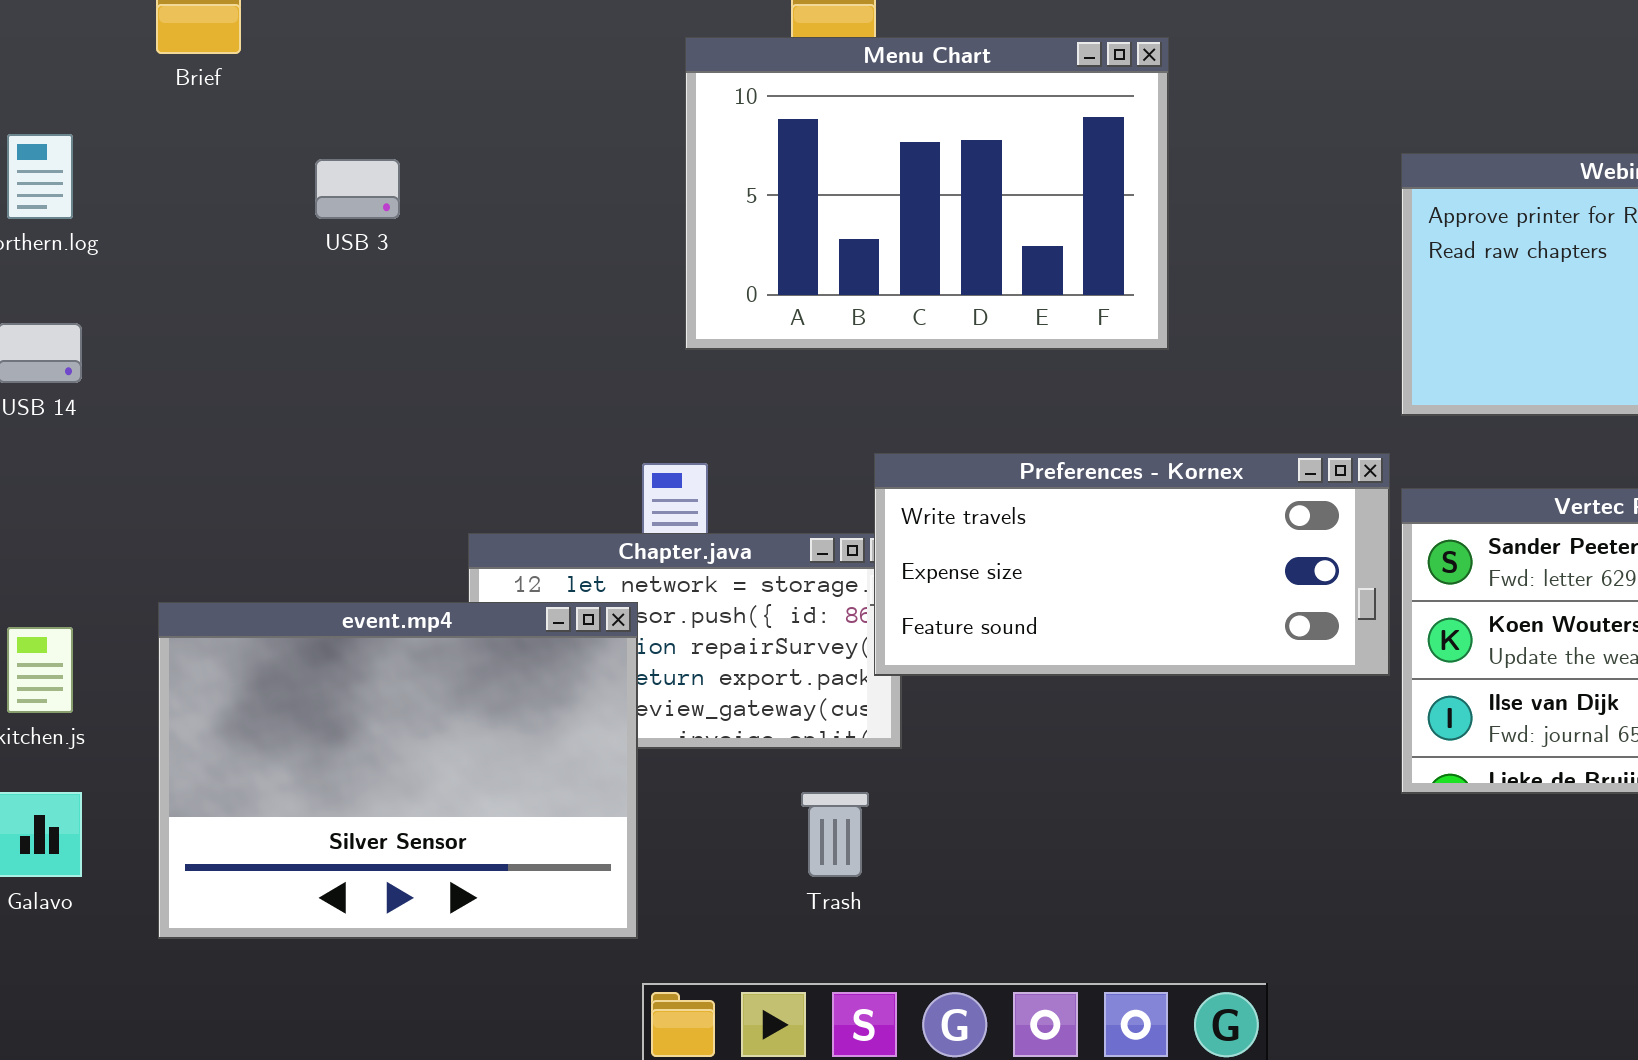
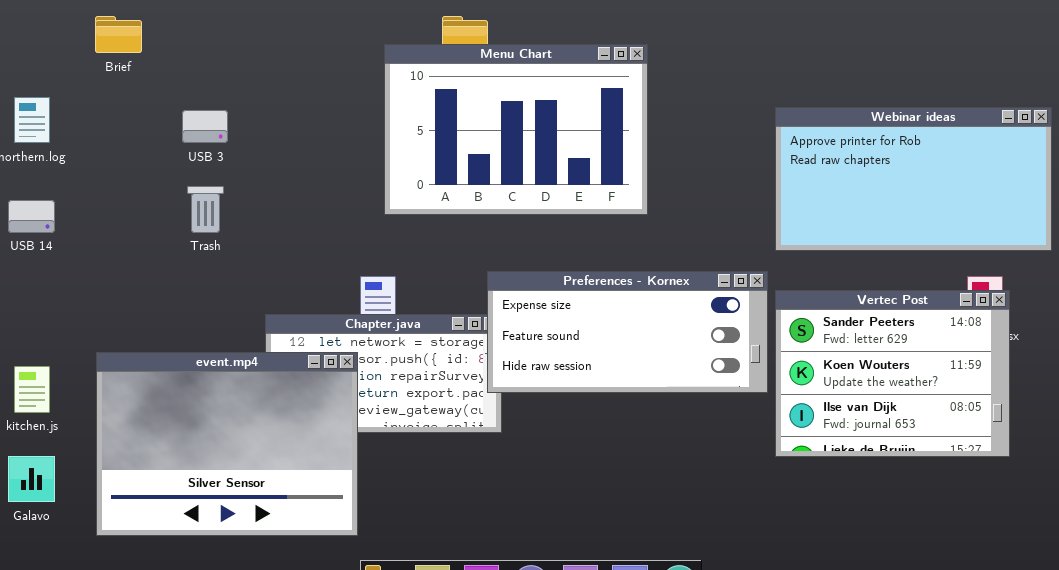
Preferences - Kornex: [874,453,1390,676] -> [487,271,768,393], scrolled down 1 row
Trash: [801,792,869,877] -> [187,186,224,233], moved

